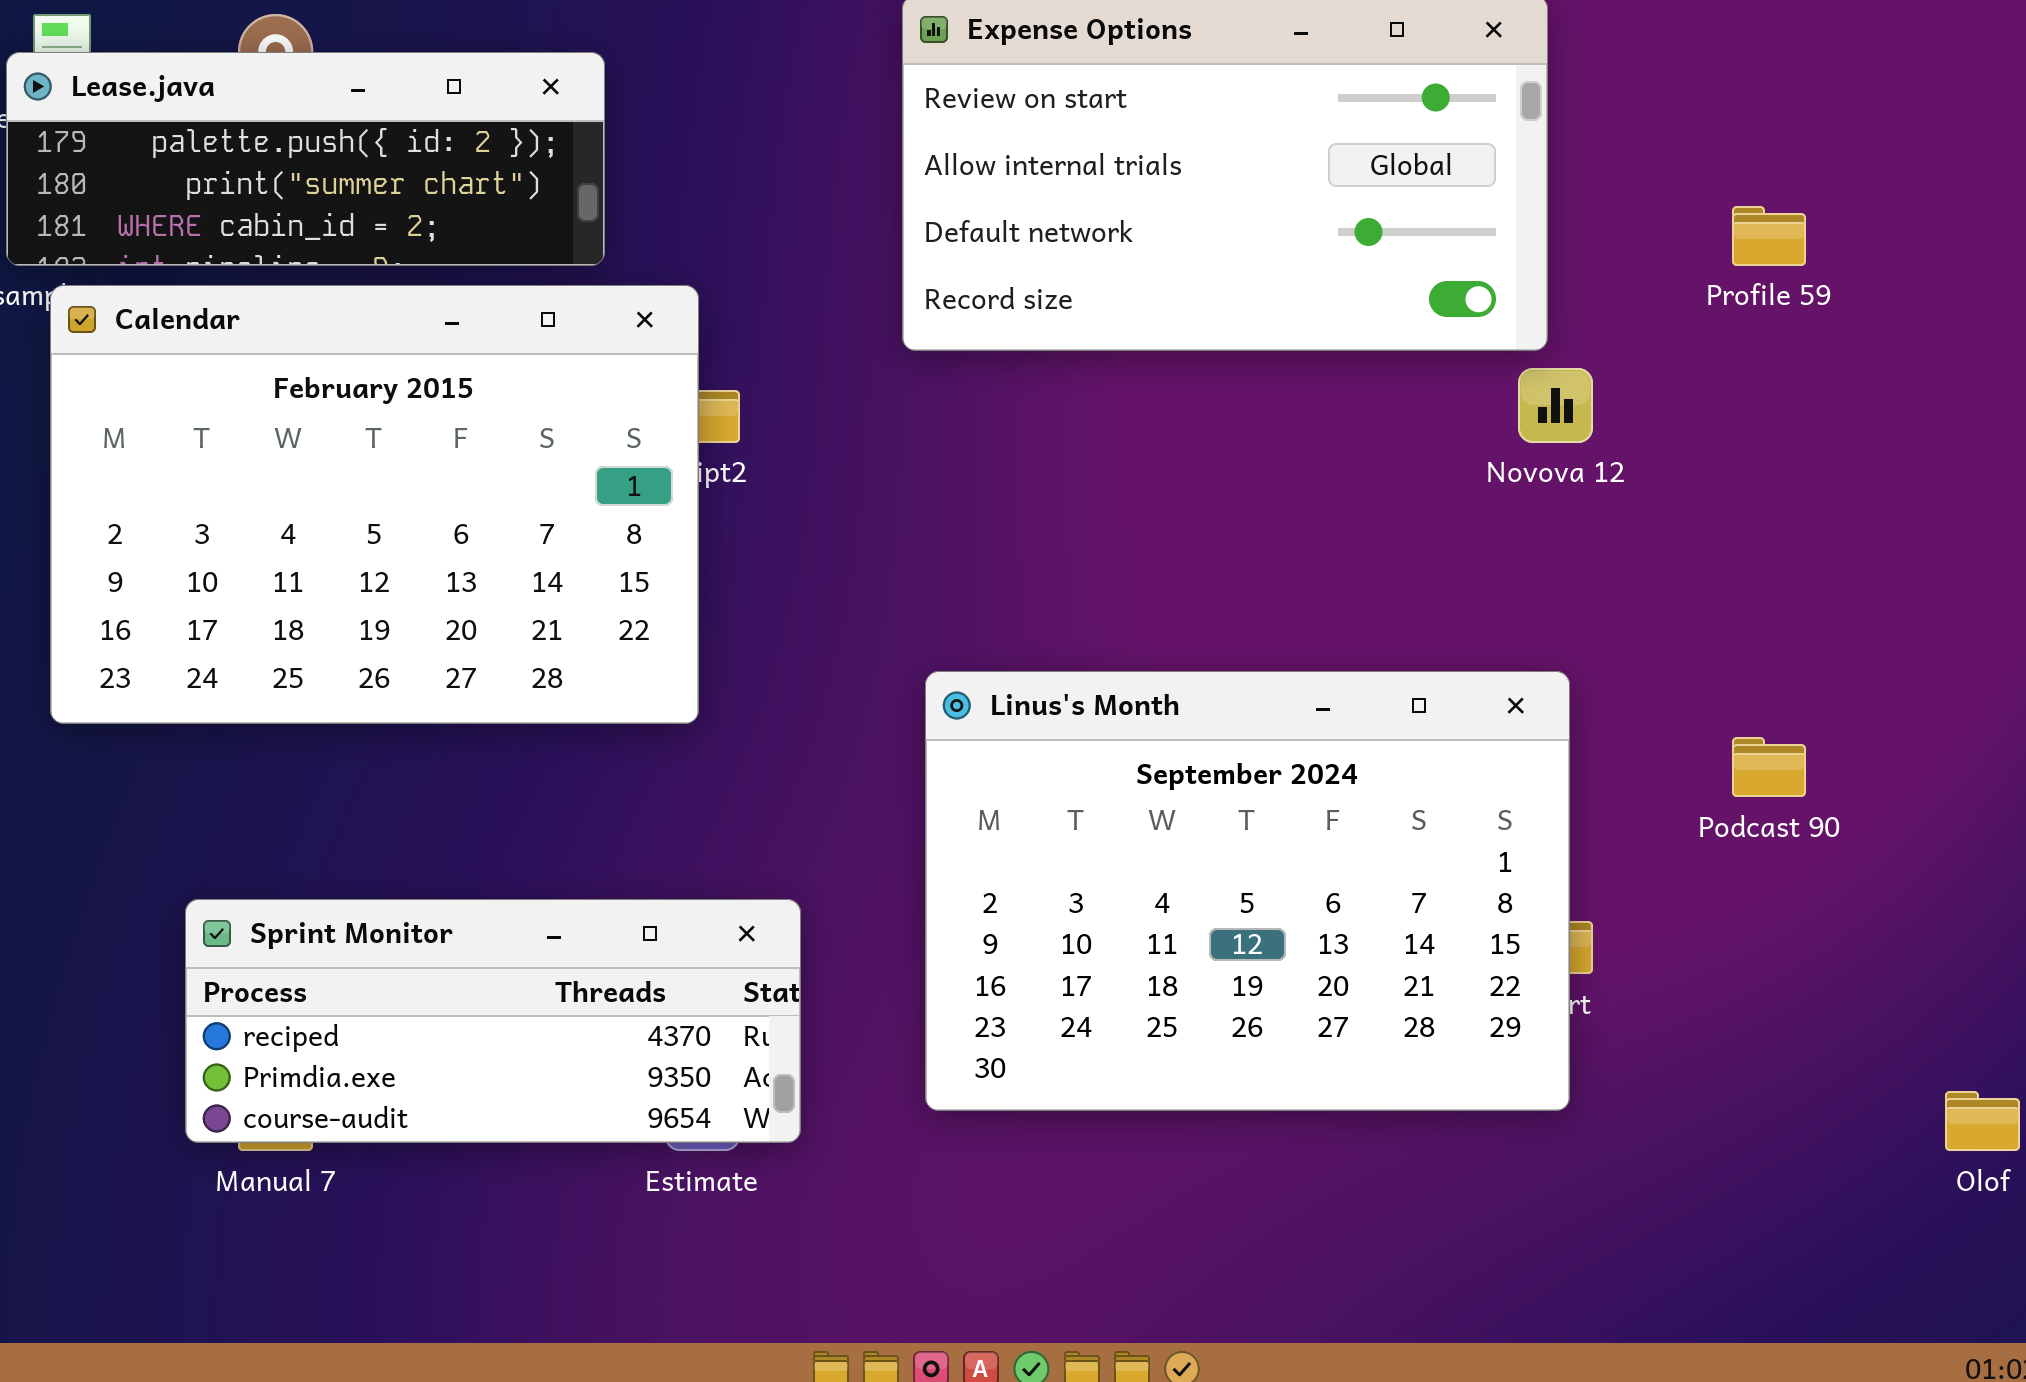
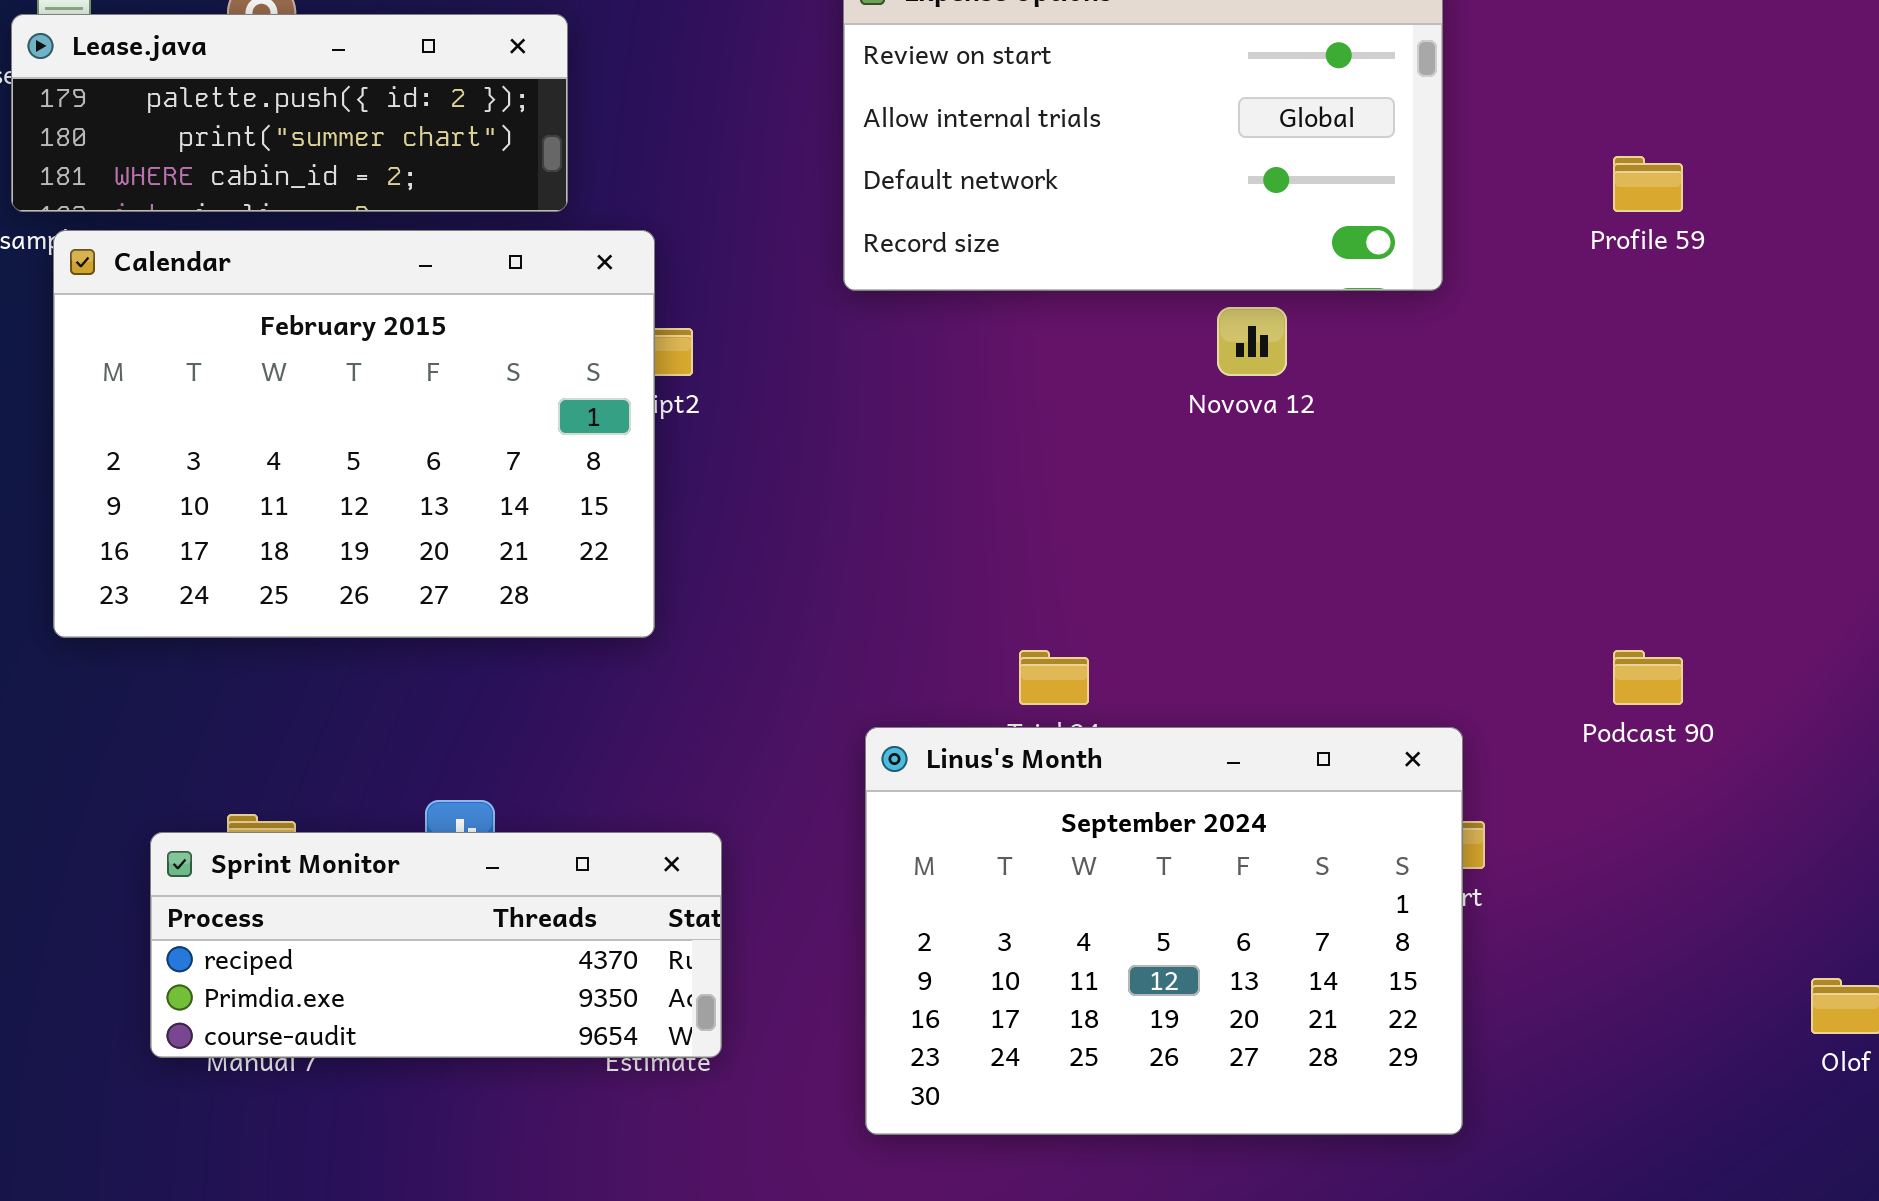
Novova 12: [1518,368,1593,443] -> [1217,307,1287,376], moved
Linus's Month: [925,671,1570,1111] -> [865,727,1463,1135], moved
Sprint Monitor: [185,899,801,1143] -> [150,832,722,1058], moved

